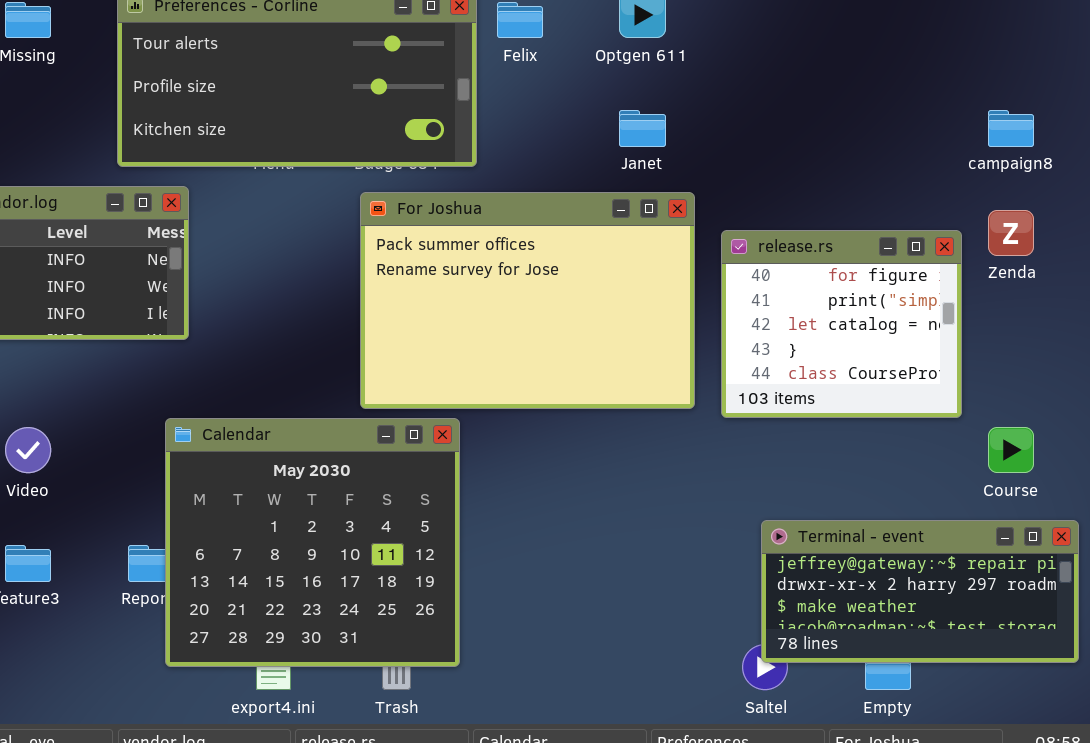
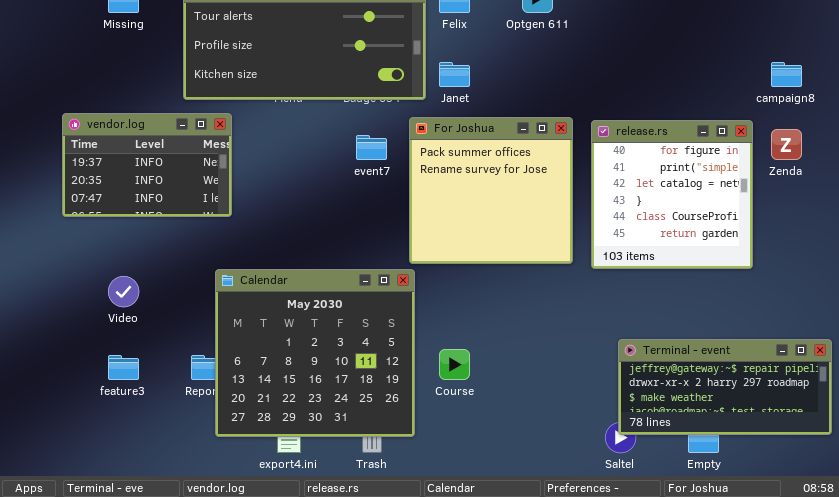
Janet: [619,110,666,147] -> [439,62,470,87], moved
For Joshua: [360,192,695,409] -> [409,117,573,264], resized
release.rs: [721,230,962,418] -> [591,120,753,269], resized
Course: [988,427,1034,473] -> [439,349,470,380], moved

